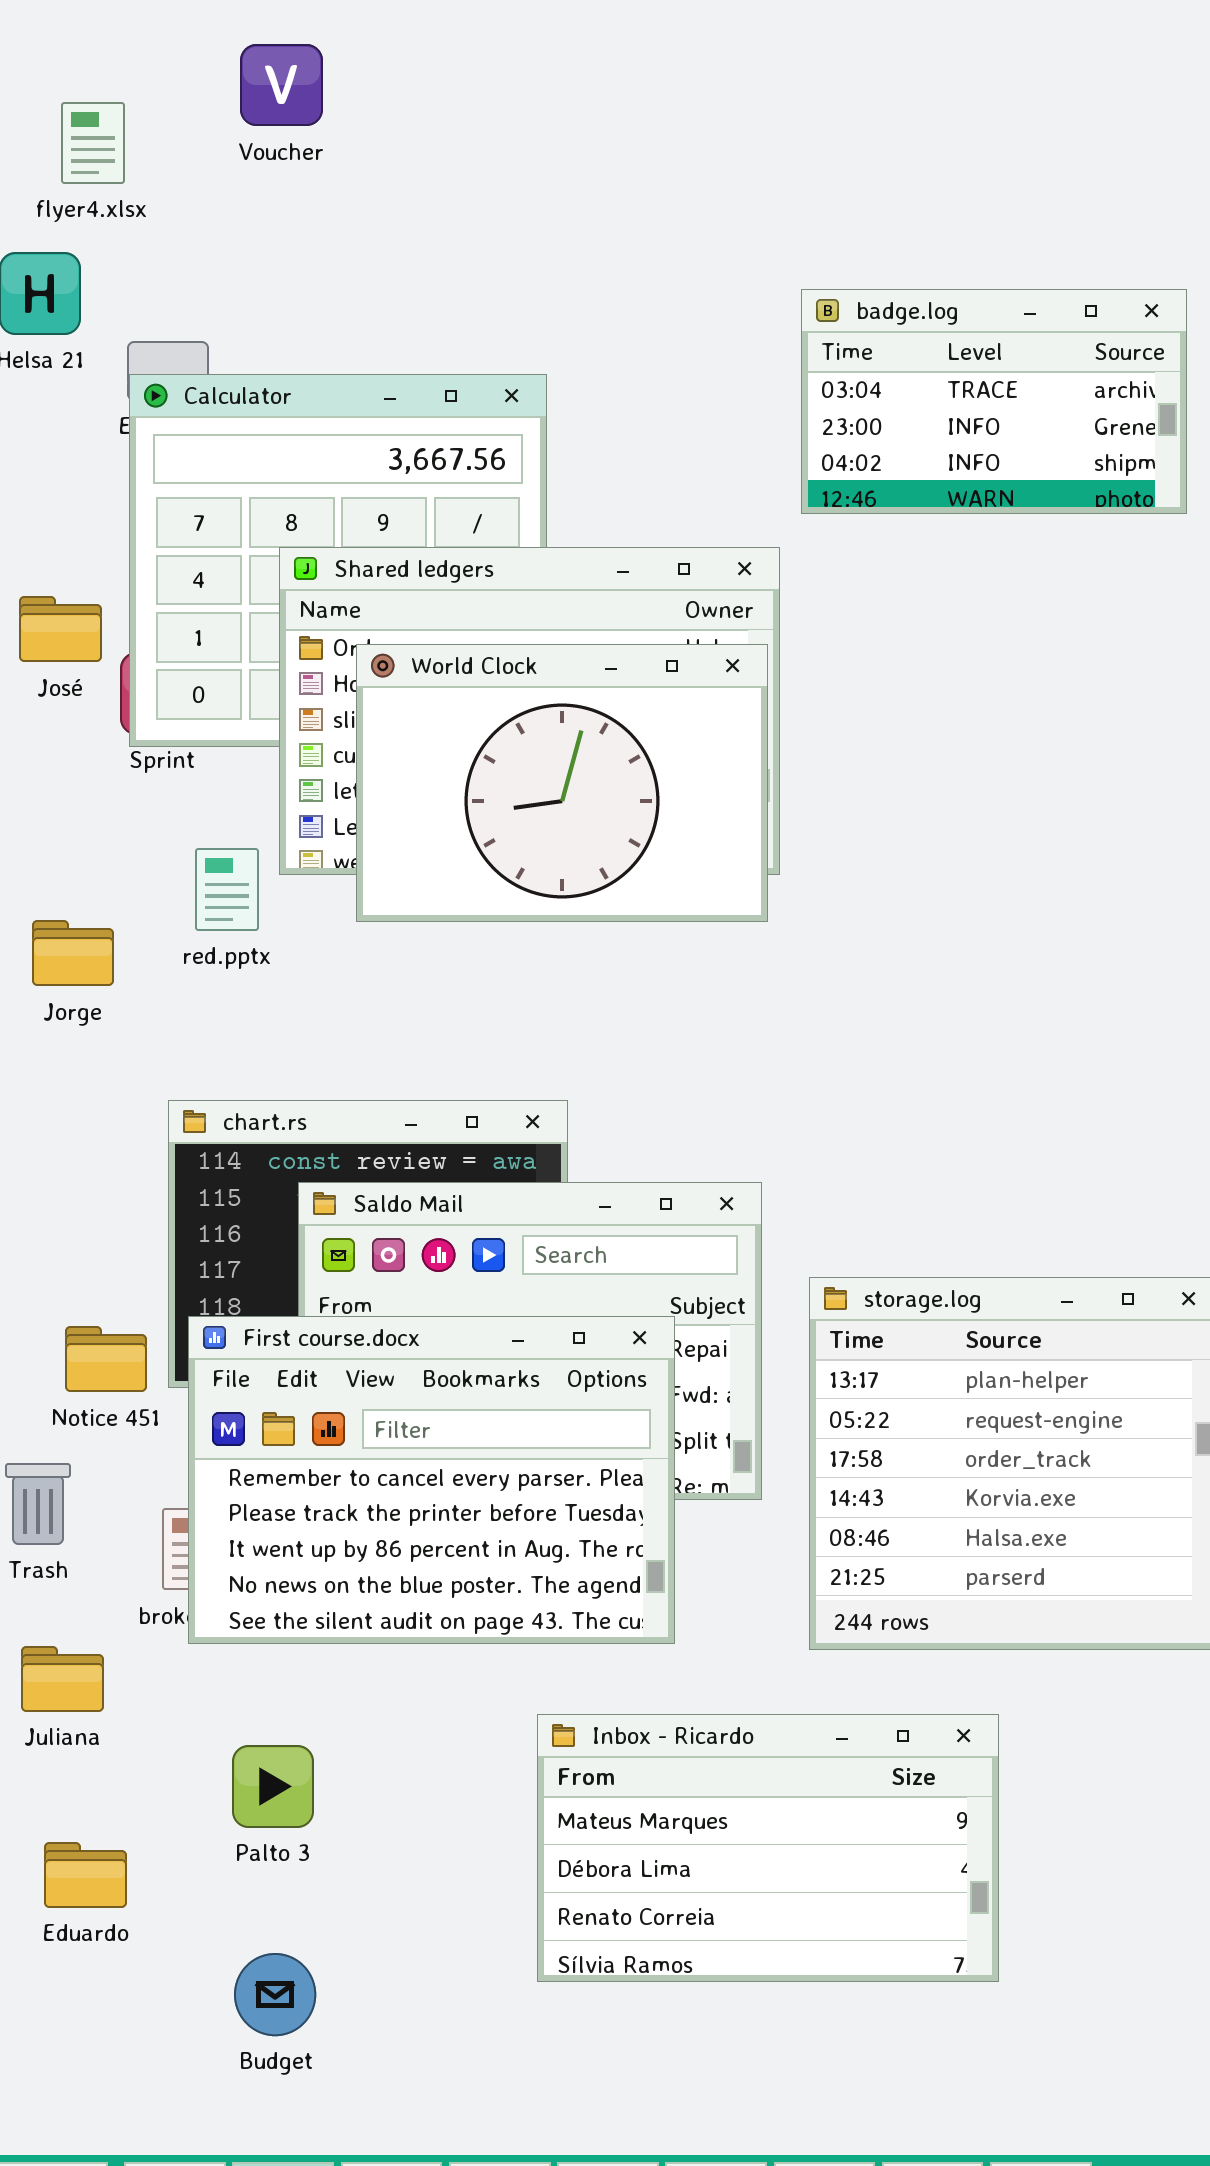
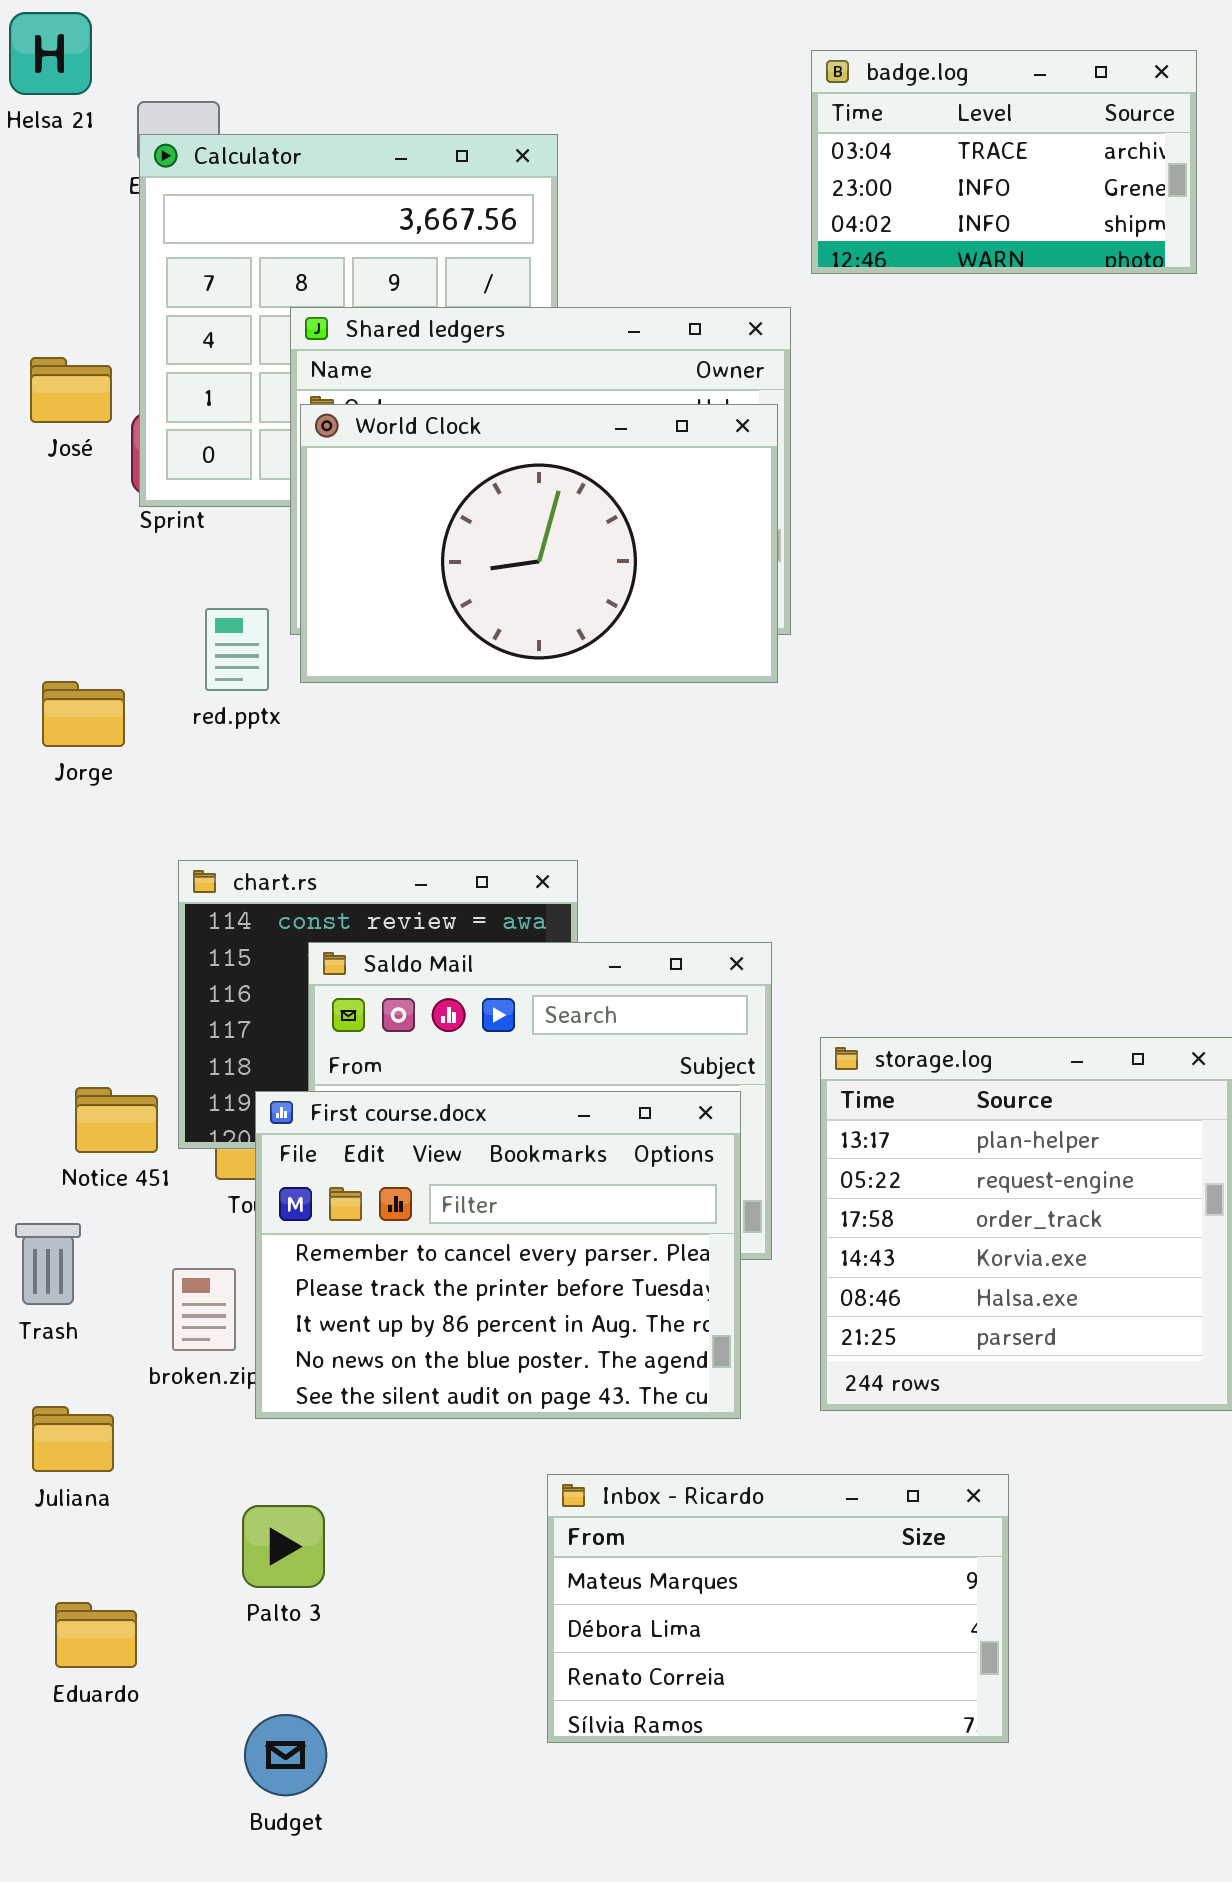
World Clock: [356,644,768,922] -> [300,404,778,683], resized
First course.docx: [188,1316,675,1644] -> [255,1091,741,1419], moved

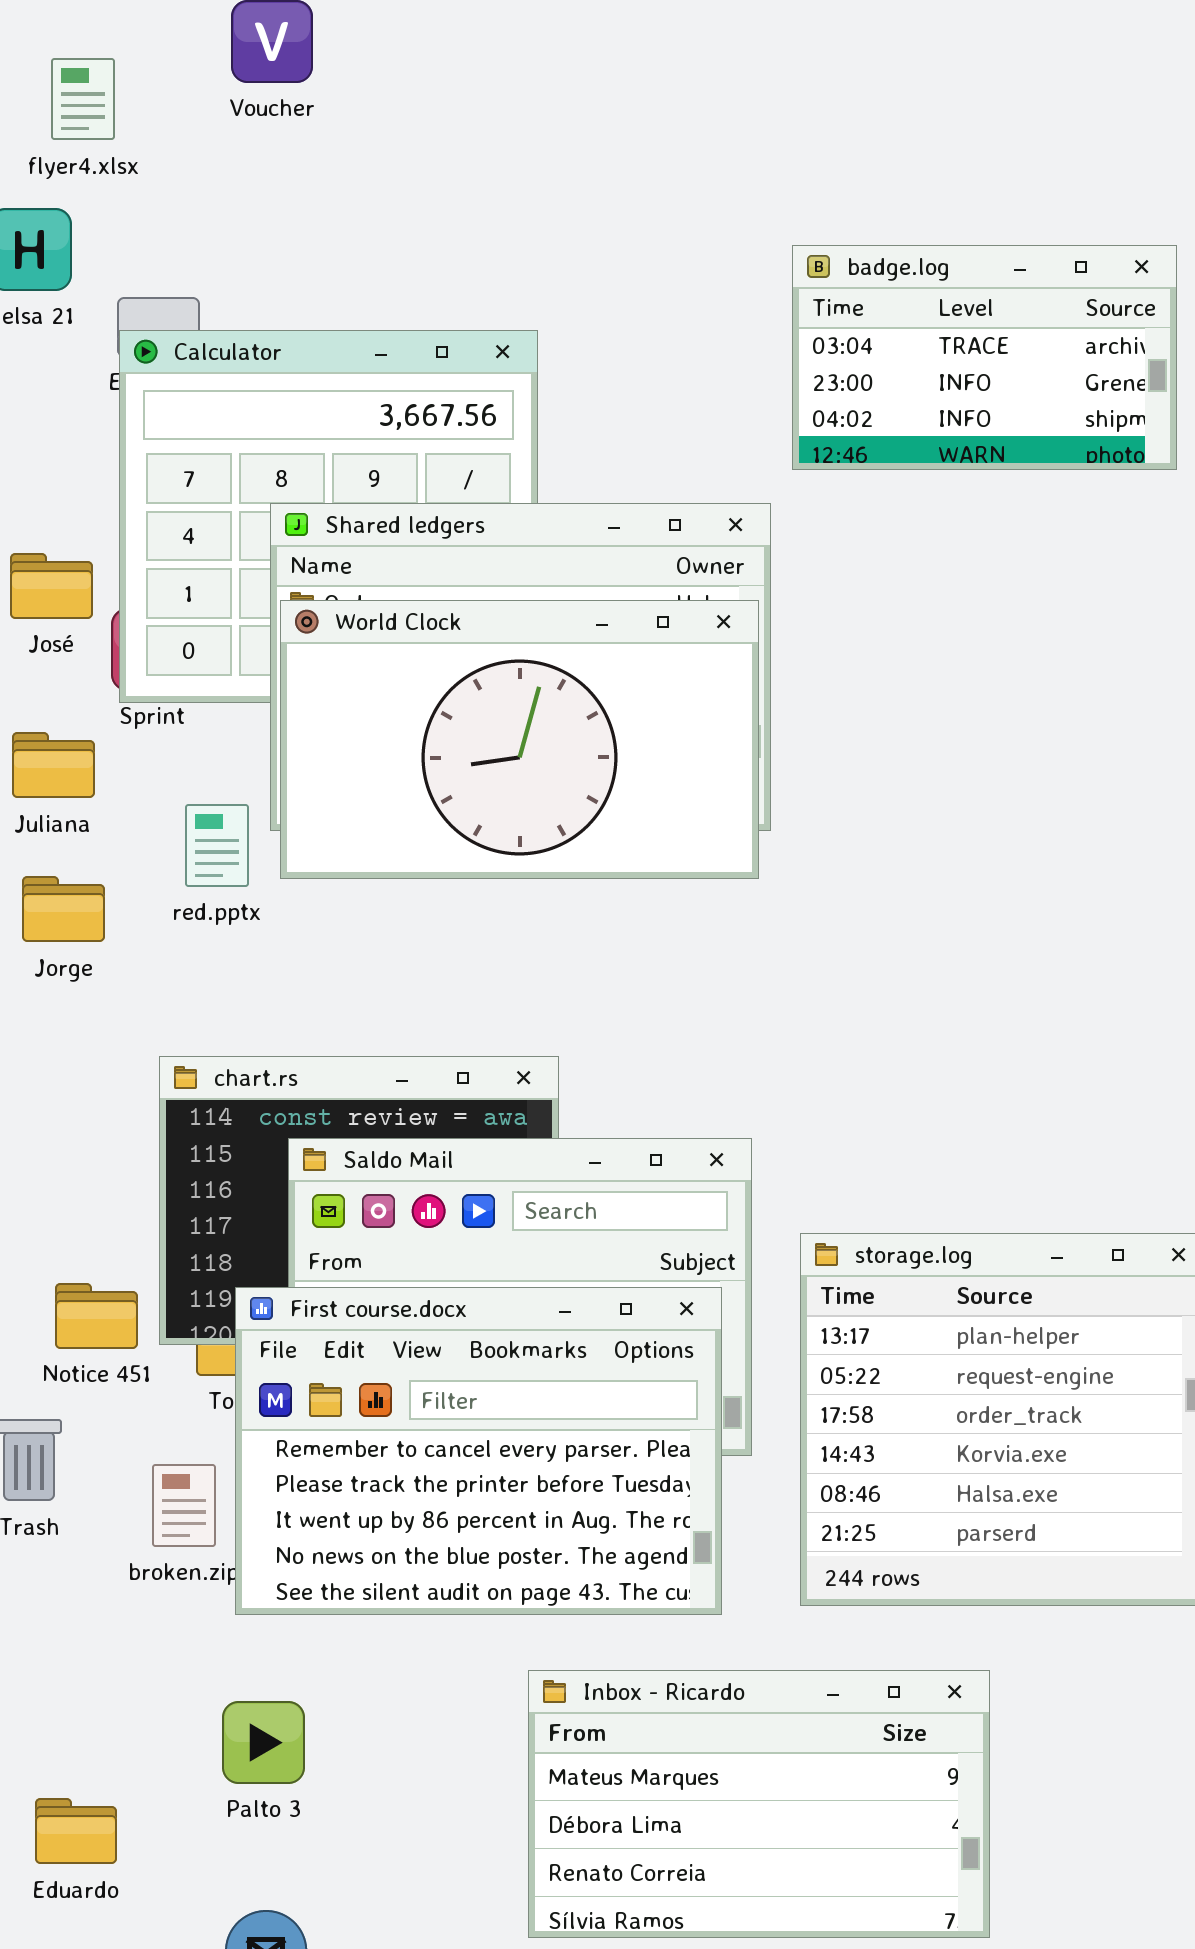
Juliana: [32,1406,114,1472] -> [12,732,95,798], moved

